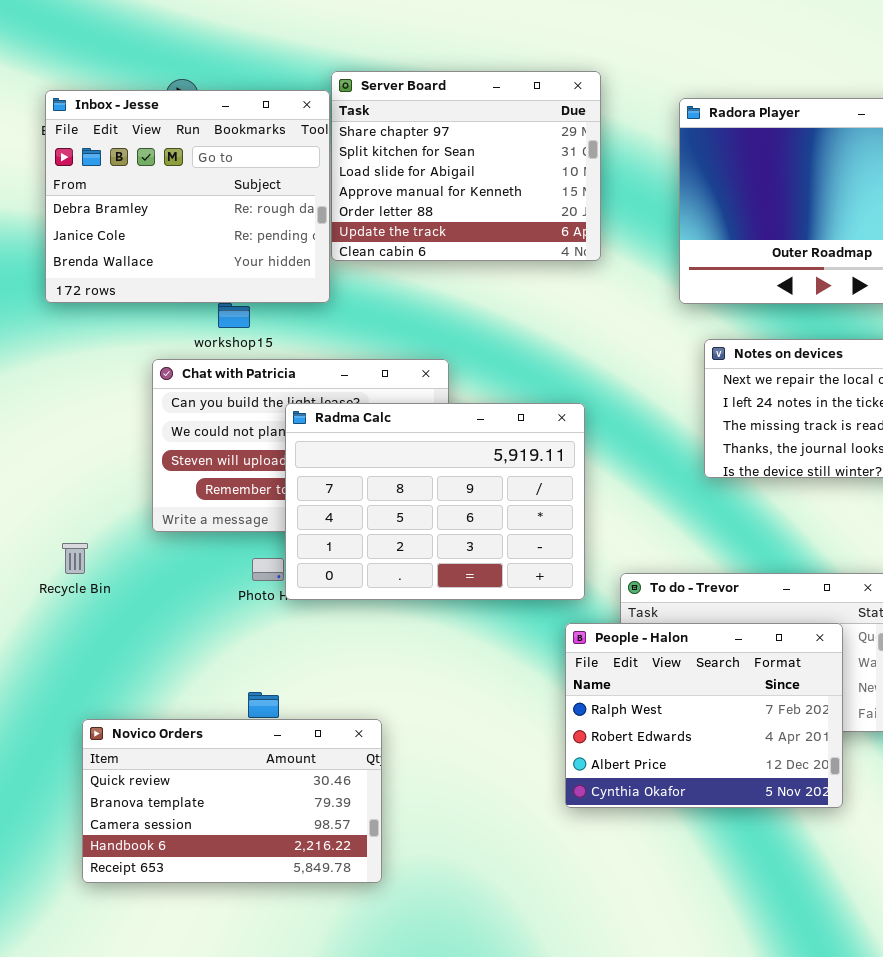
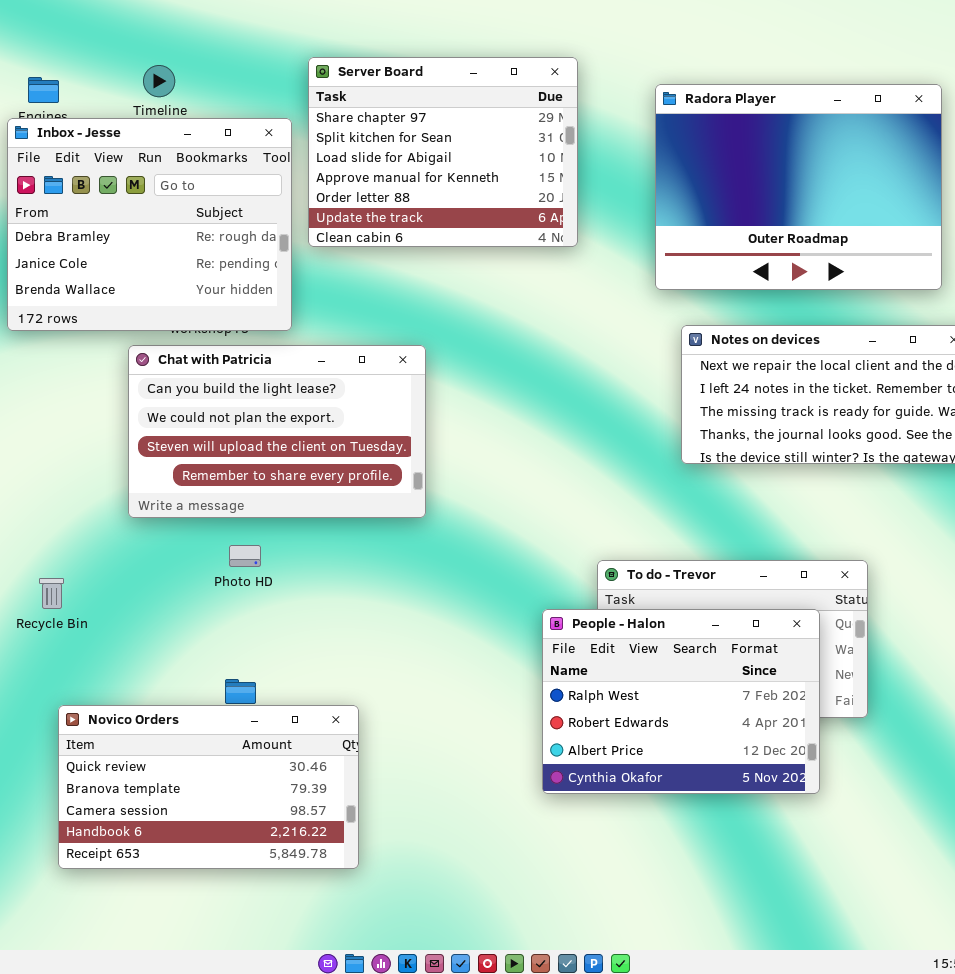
Inbox - Jesse: [45,90,330,303] -> [7,118,292,331], moved
Radma Calc: [285,403,585,600] -> none, closed
Recycle Bin: [62,543,88,574] -> [39,578,64,609], moved

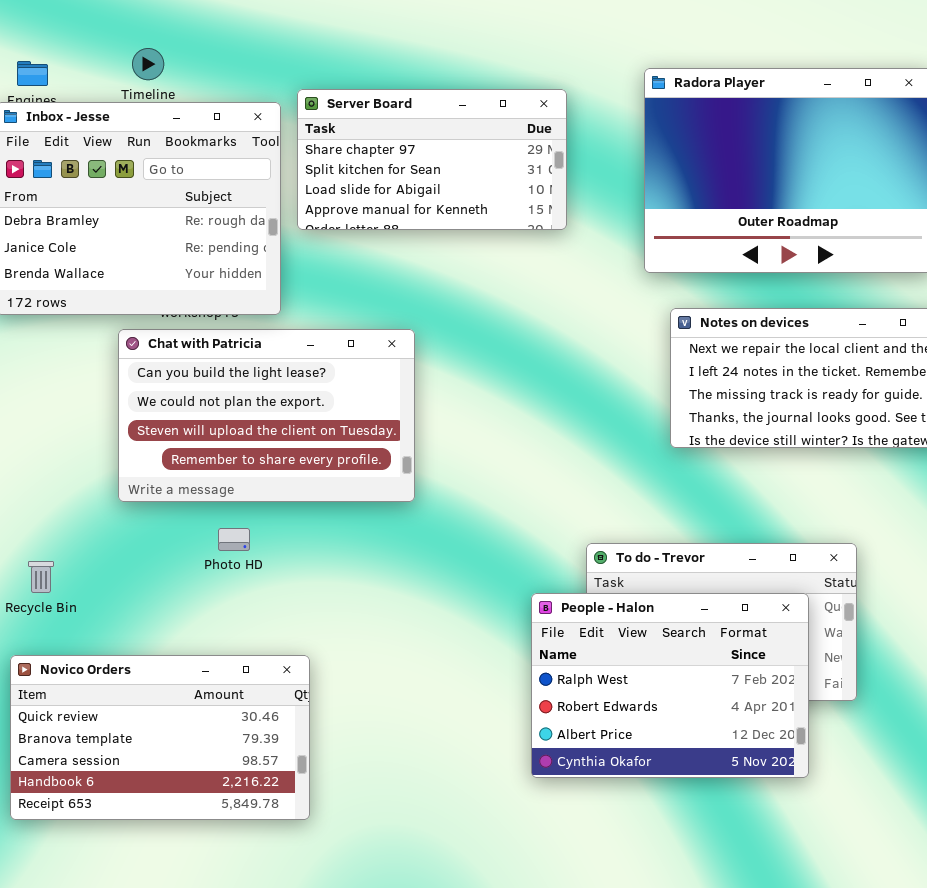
Server Board: [308,57,578,247] -> [297,89,567,230], resized
Novico Orders: [58,705,359,869] -> [10,655,310,820], moved

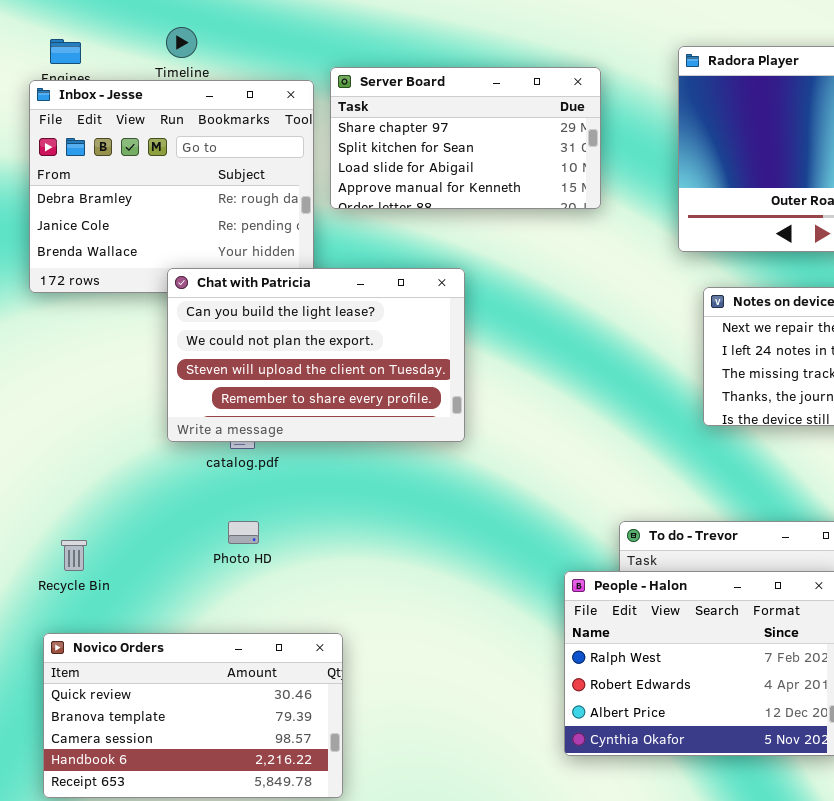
Chat with Patricia: [118,329,415,502] -> [167,268,465,442], moved
Photo HD: [218,528,250,551] -> [228,521,259,544], moved

